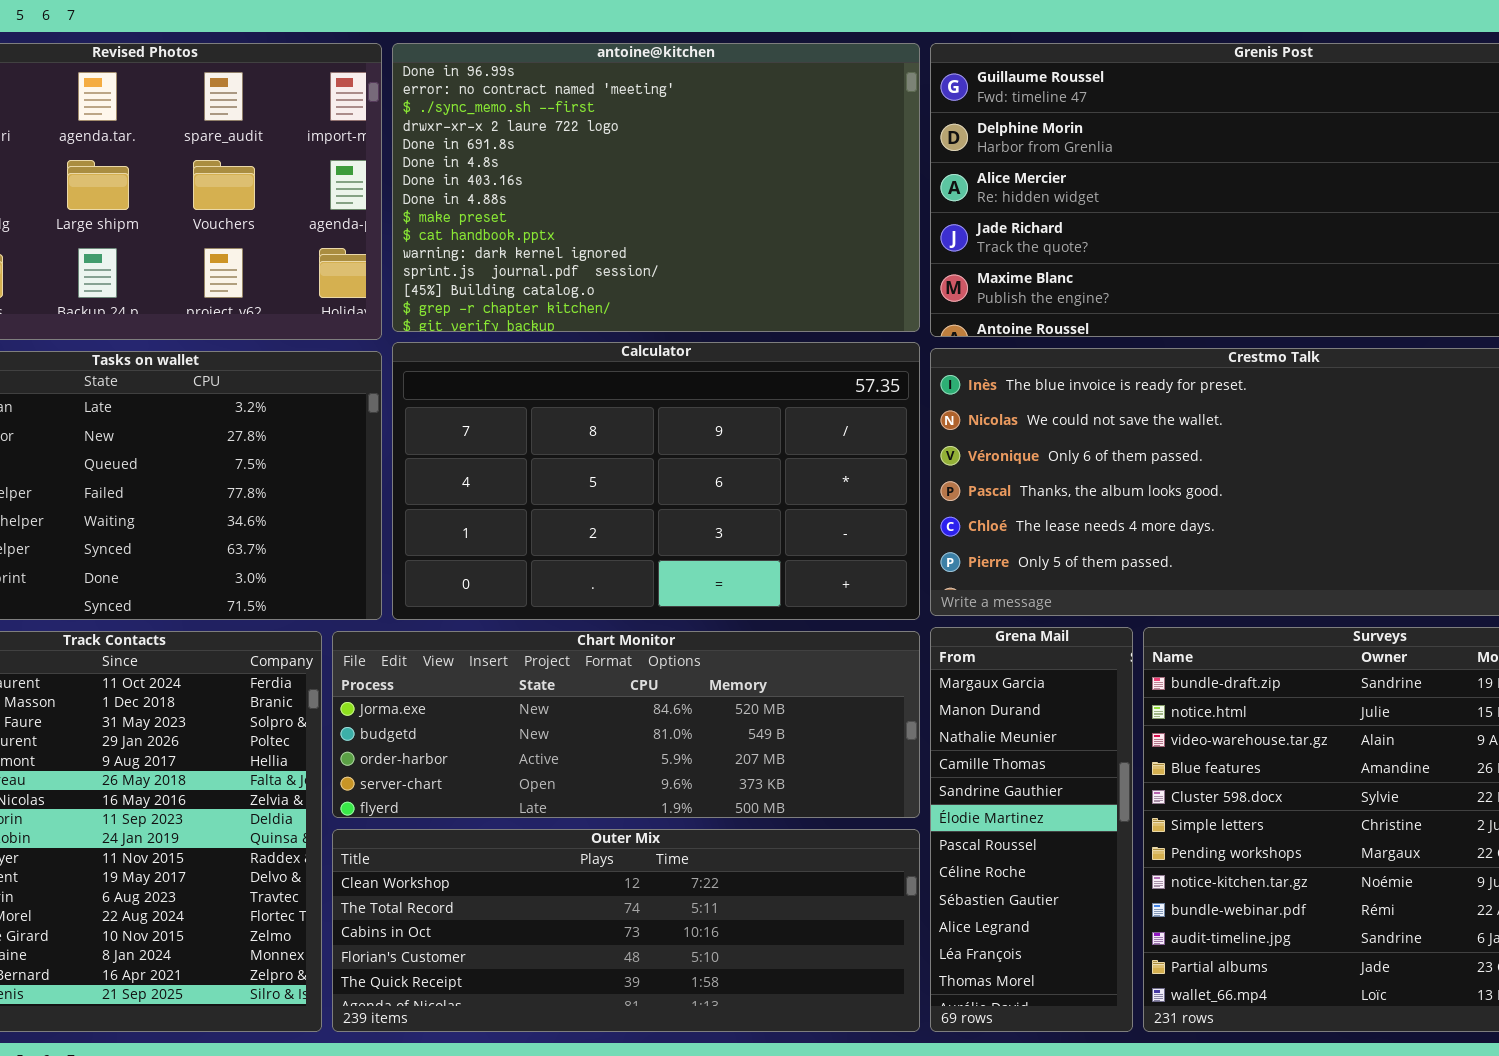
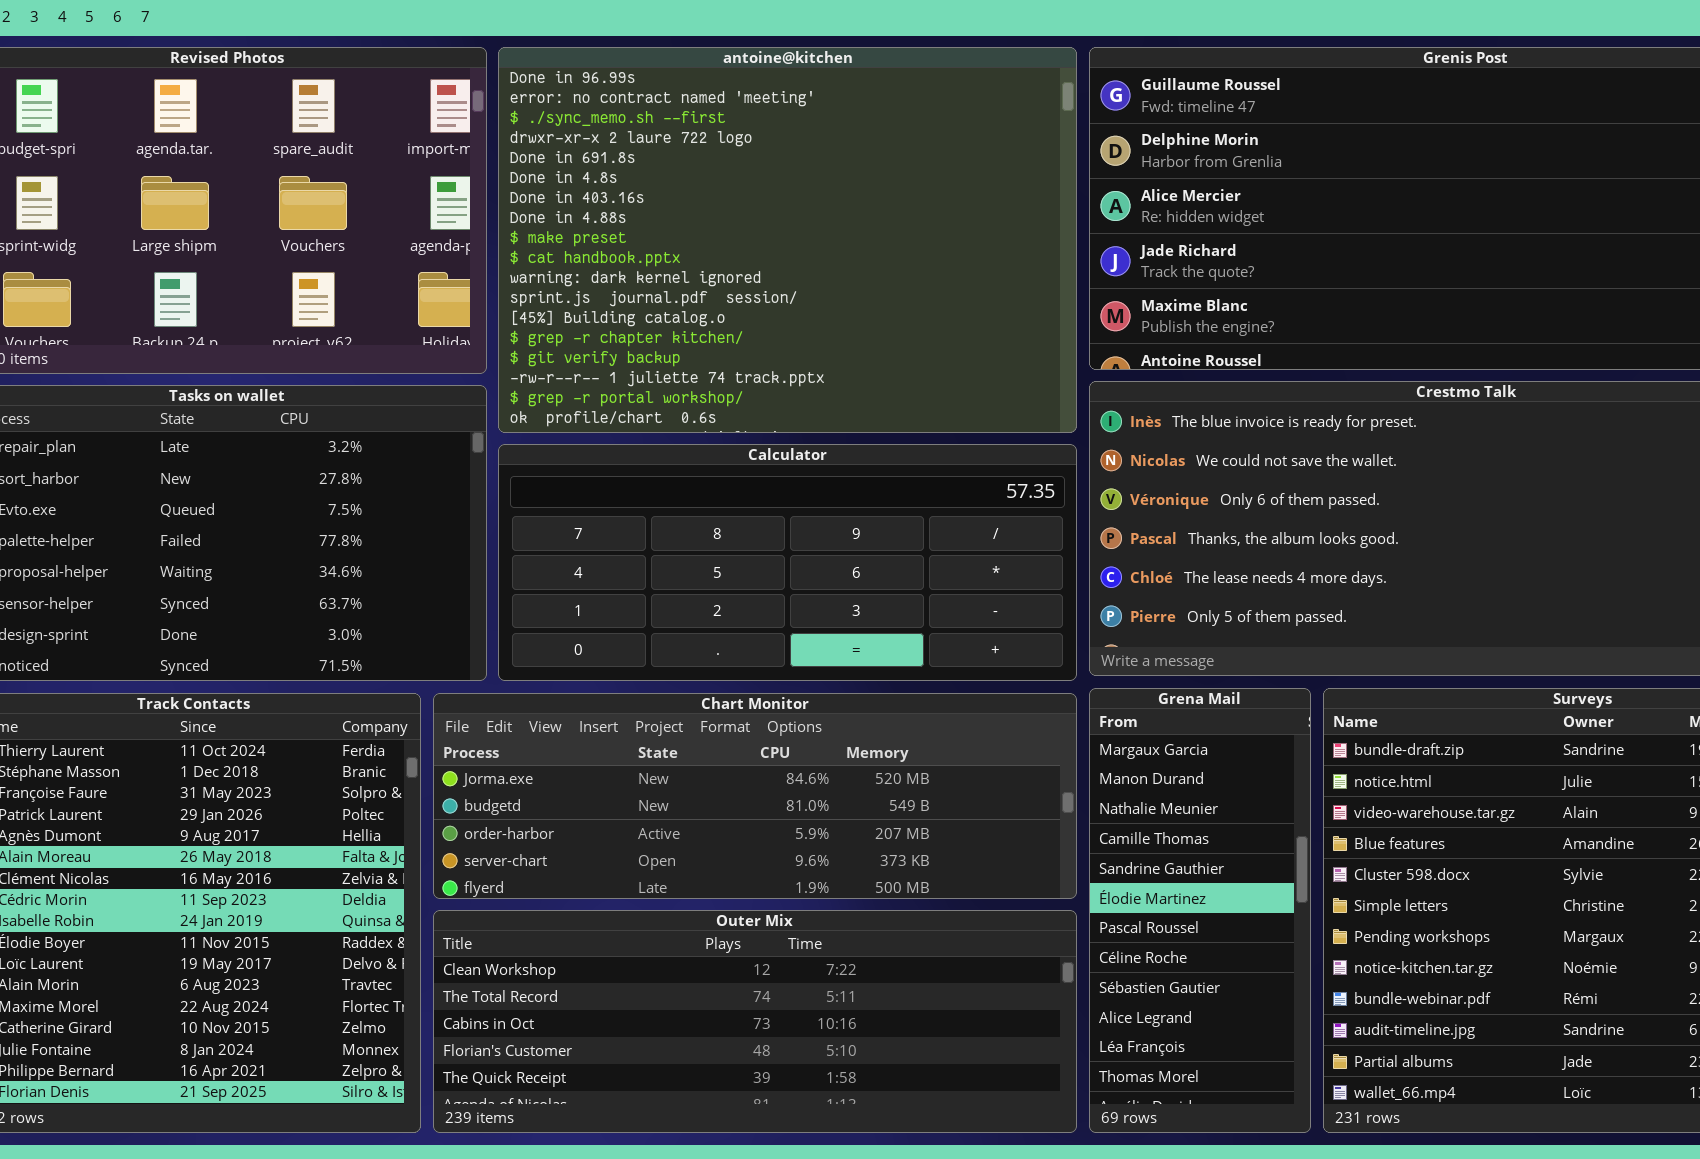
antoine@kitchen: [392,43,920,332] -> [498,47,1077,433], resized
Calculator: [392,342,920,620] -> [498,444,1077,681], resized

